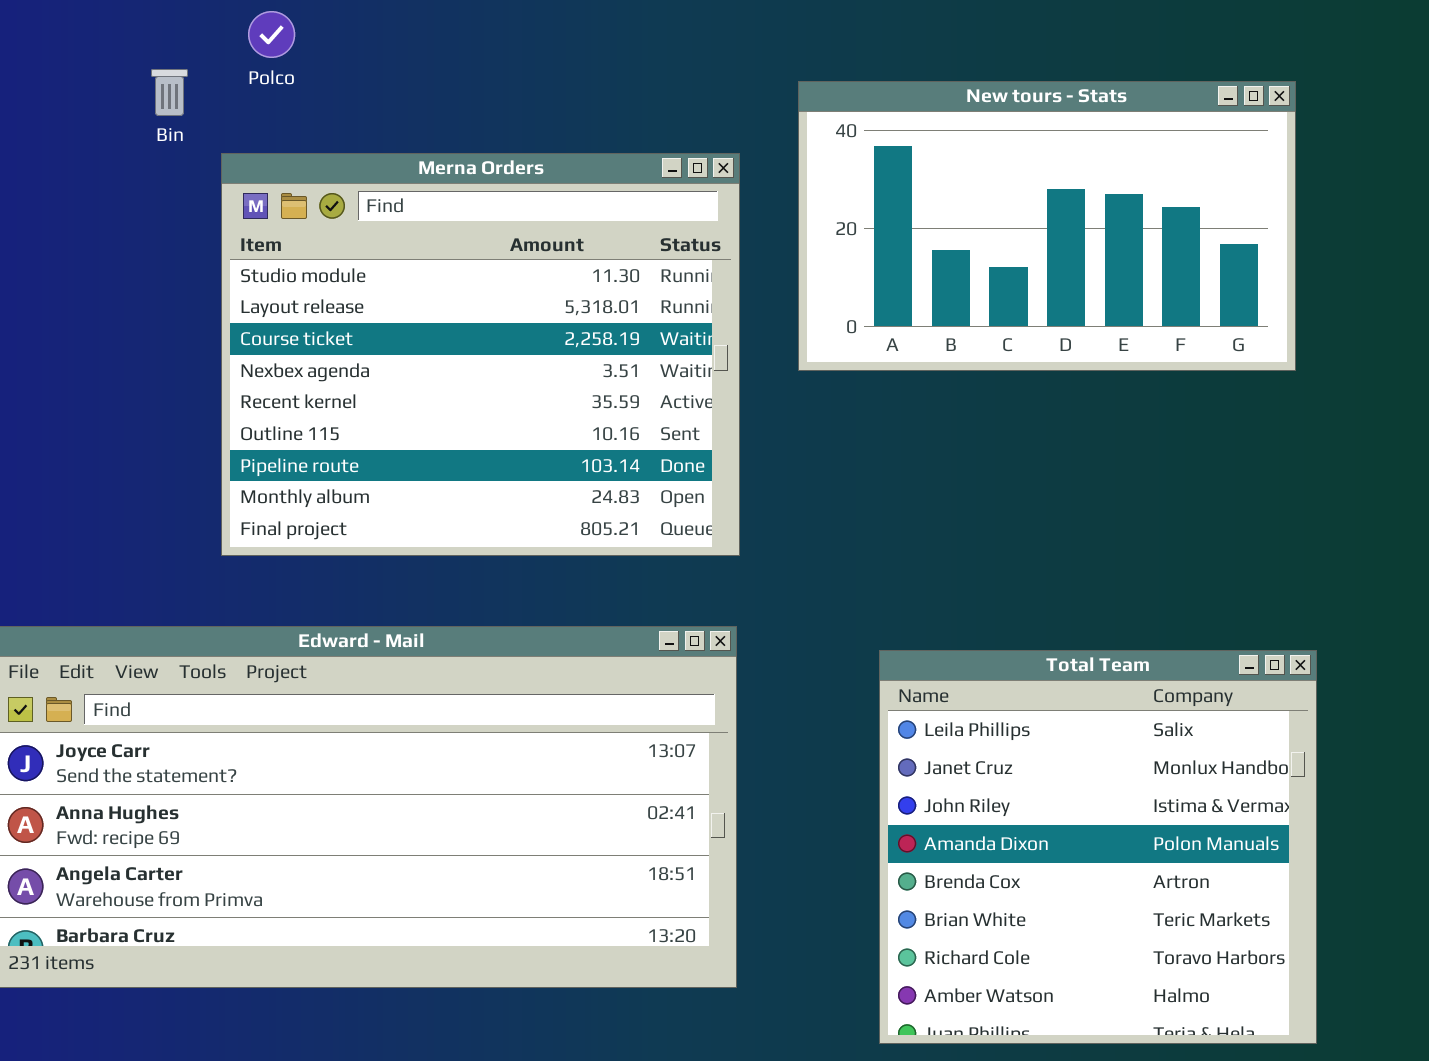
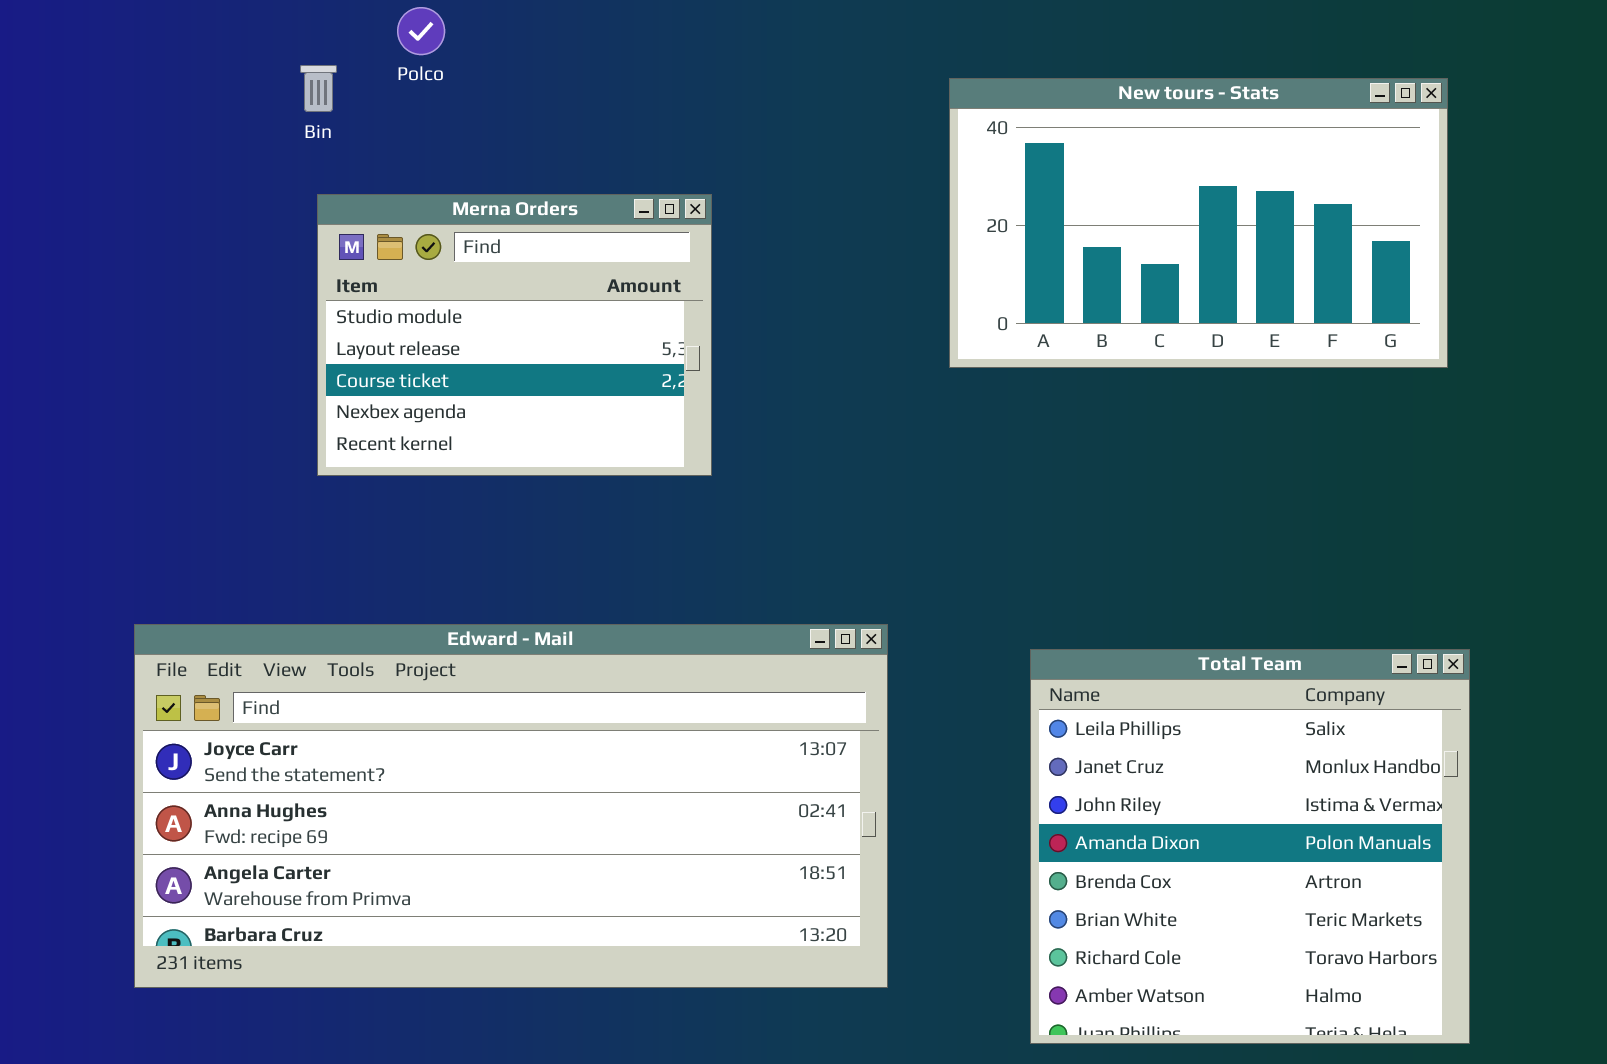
Merna Orders: [221,153,740,556] -> [317,194,712,476], moved, resized

